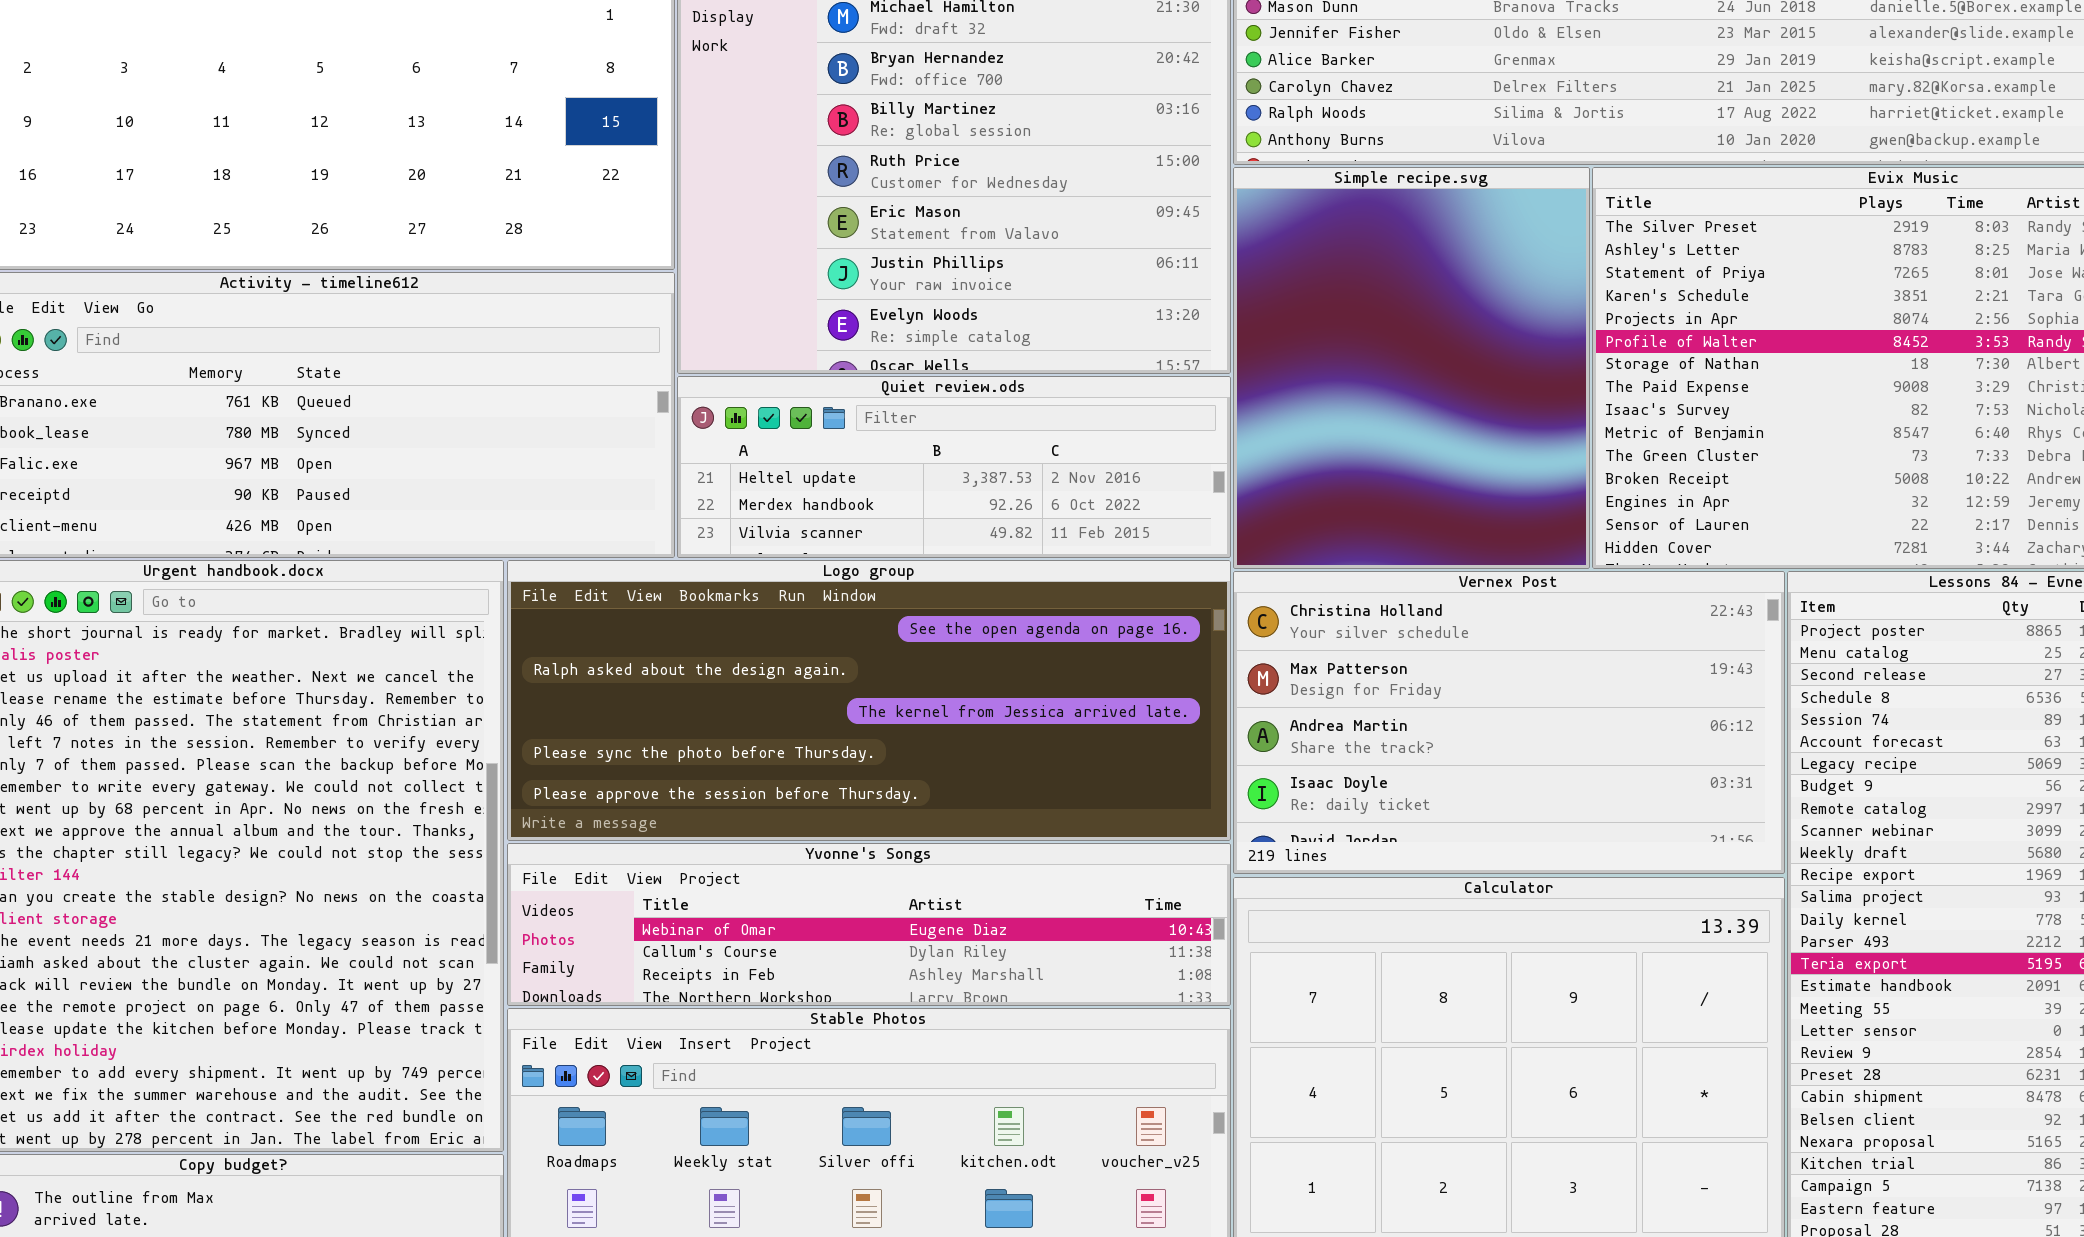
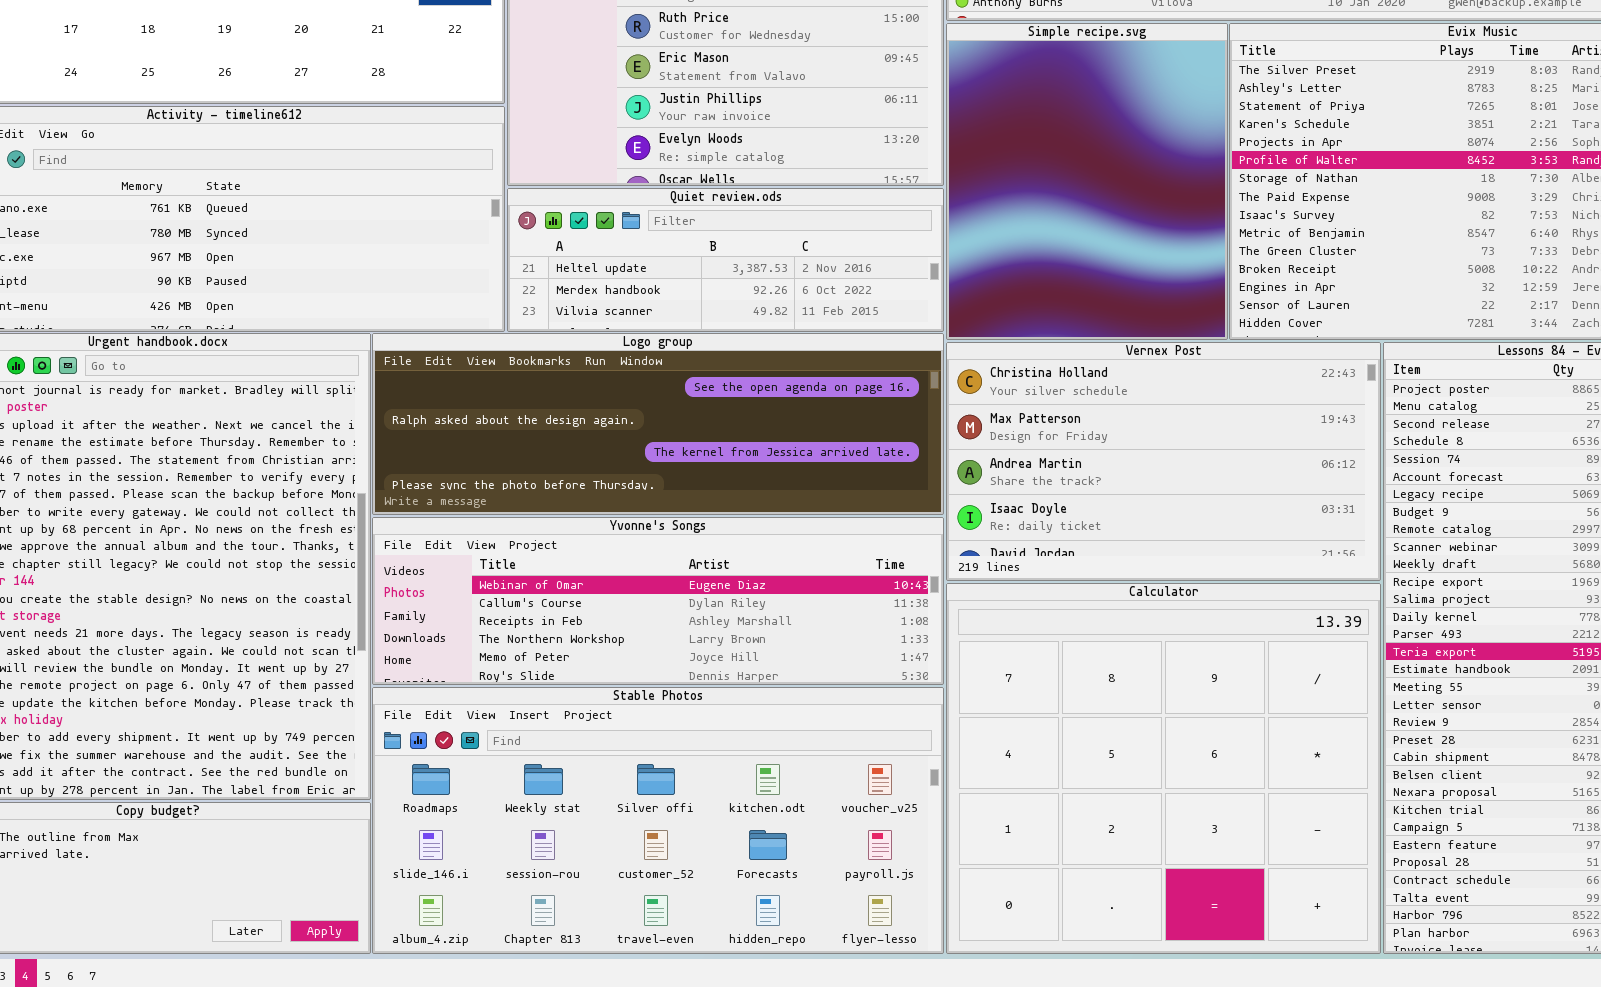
Logo group: [507,560,1231,841] -> [372,333,944,515], resized
Yvonne's Songs: [507,843,1231,1006] -> [372,517,944,685], resized

